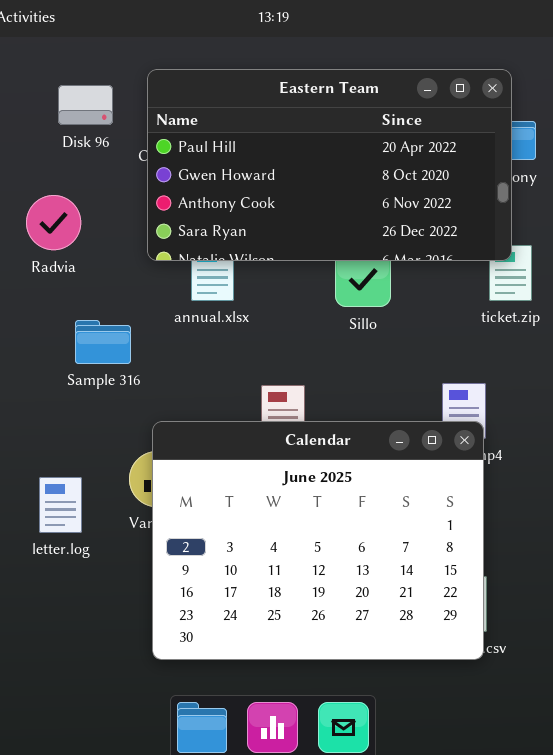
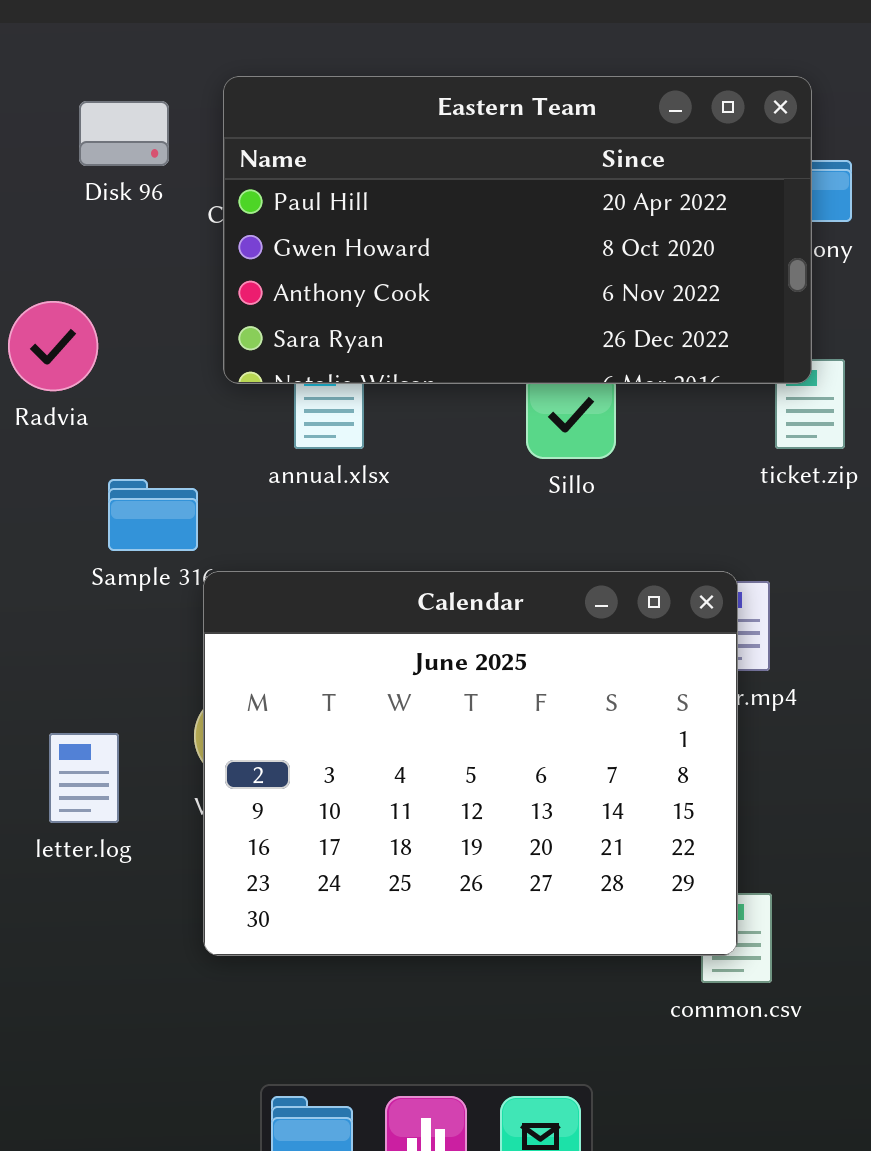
Radvia: [26,195,81,250] -> [8,301,98,391], moved
Calendar: [152,421,484,660] -> [203,571,738,956], moved

